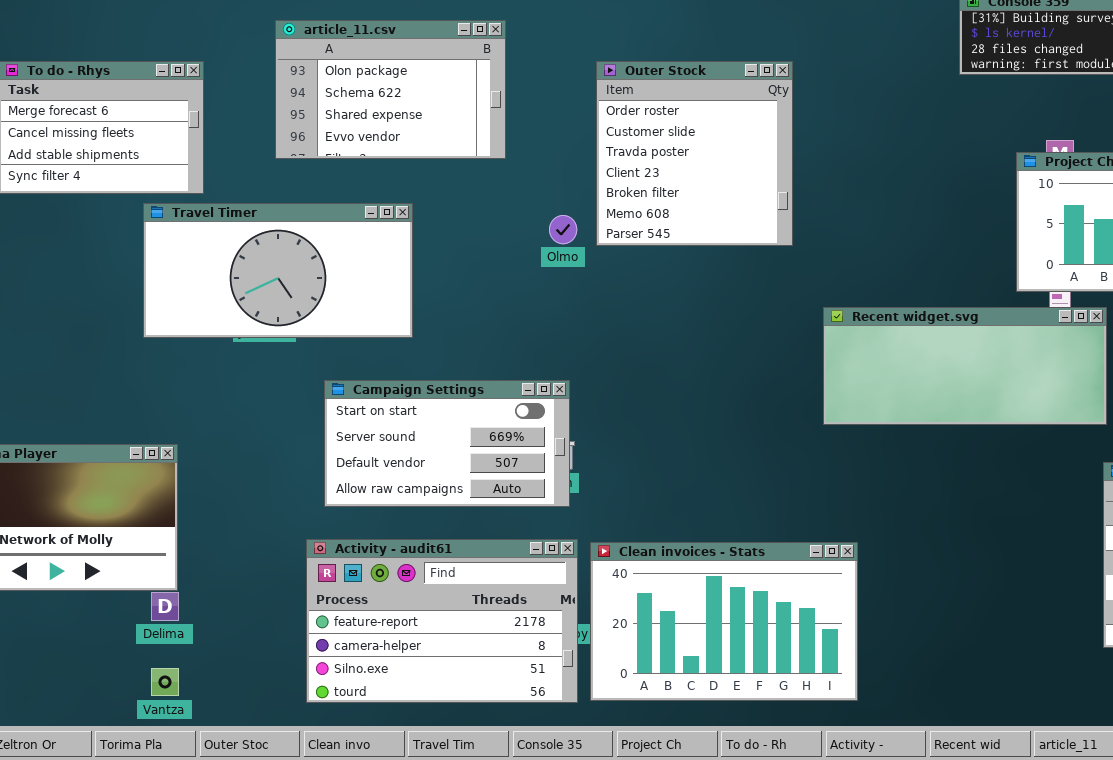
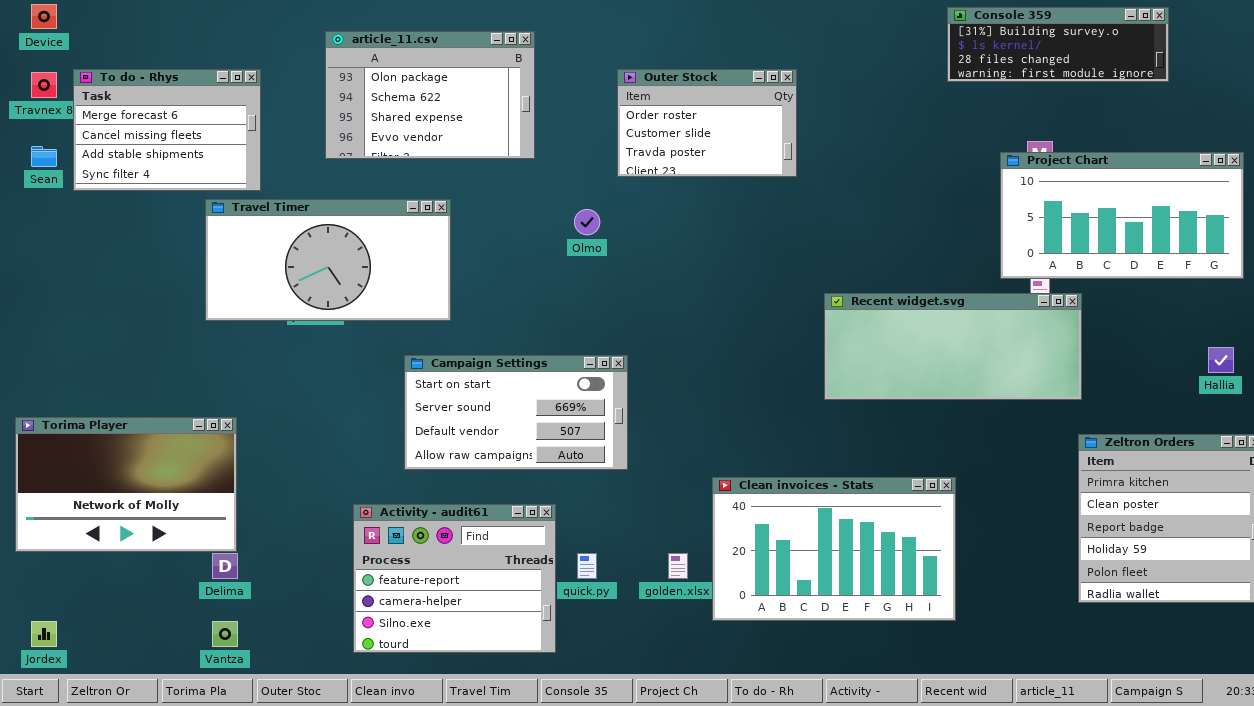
Outer Stock: [596,61,793,246] -> [617,69,797,177], resized
Campaign Settings: [324,380,570,507] -> [404,355,628,470], moved
Activity - audit61: [306,539,578,703] -> [353,504,556,653], resized
Clean invoices - Stats: [590,542,858,701] -> [712,477,956,621], moved

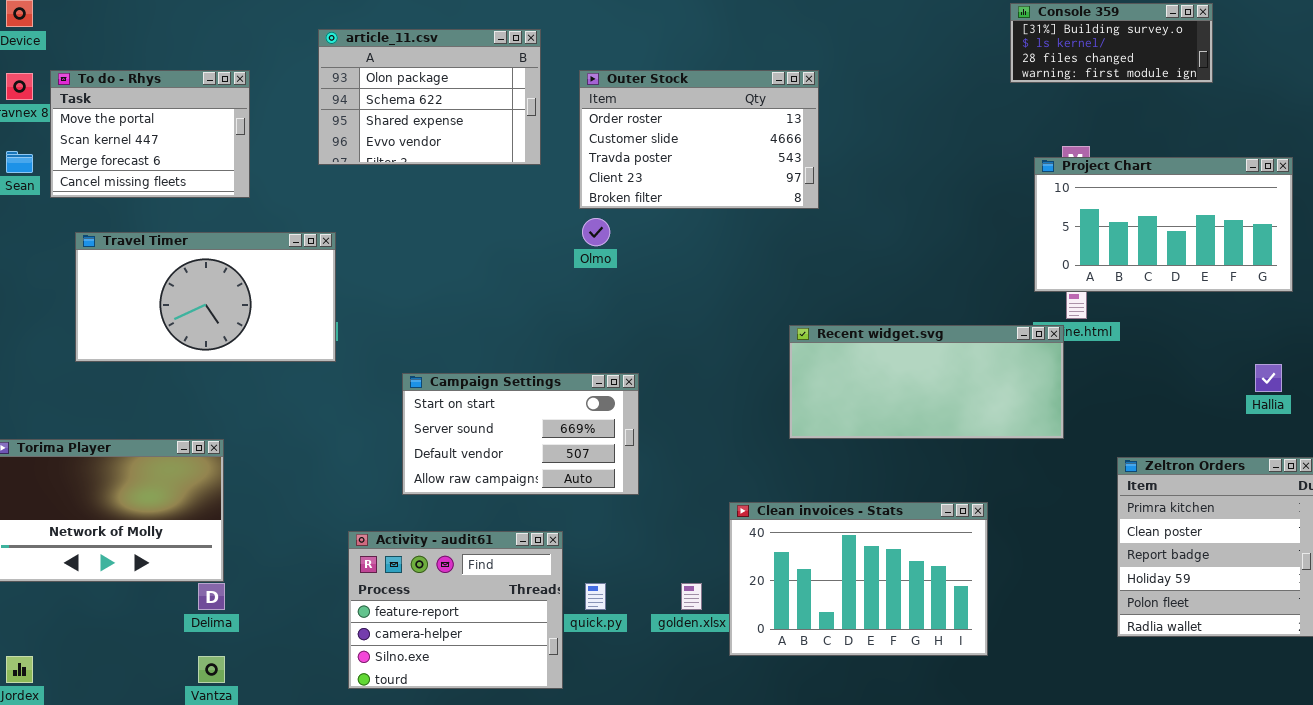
Console 359: [947,7,1169,82] -> [1010,3,1213,83], resized
To do - Rhys: [73,69,261,191] -> [50,70,250,198], scrolled up 2 rows
Outer Stock: [617,69,797,177] -> [579,70,819,209], resized
Travel Timer: [205,199,451,321] -> [75,232,336,362], moved
Recent widget.svg: [824,293,1082,400] -> [789,325,1064,439], moved

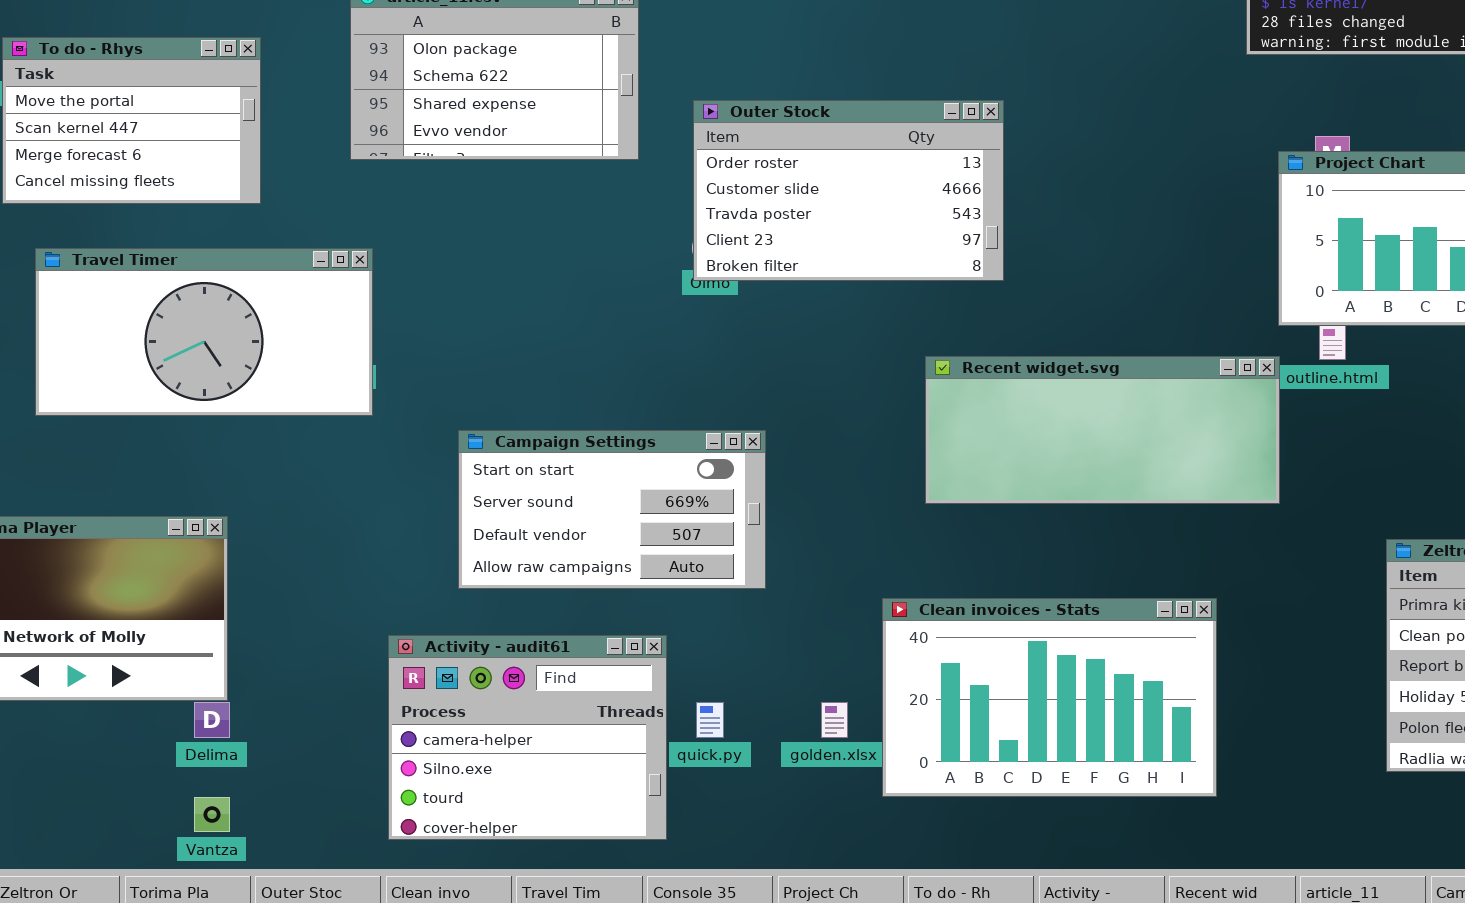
Outer Stock: [579,70,819,209] -> [693,100,1004,281], moved
Recent widget.svg: [789,325,1064,439] -> [925,356,1280,504], moved
Activity - audit61: [348,531,563,689] -> [388,635,667,840], scrolled down 1 row

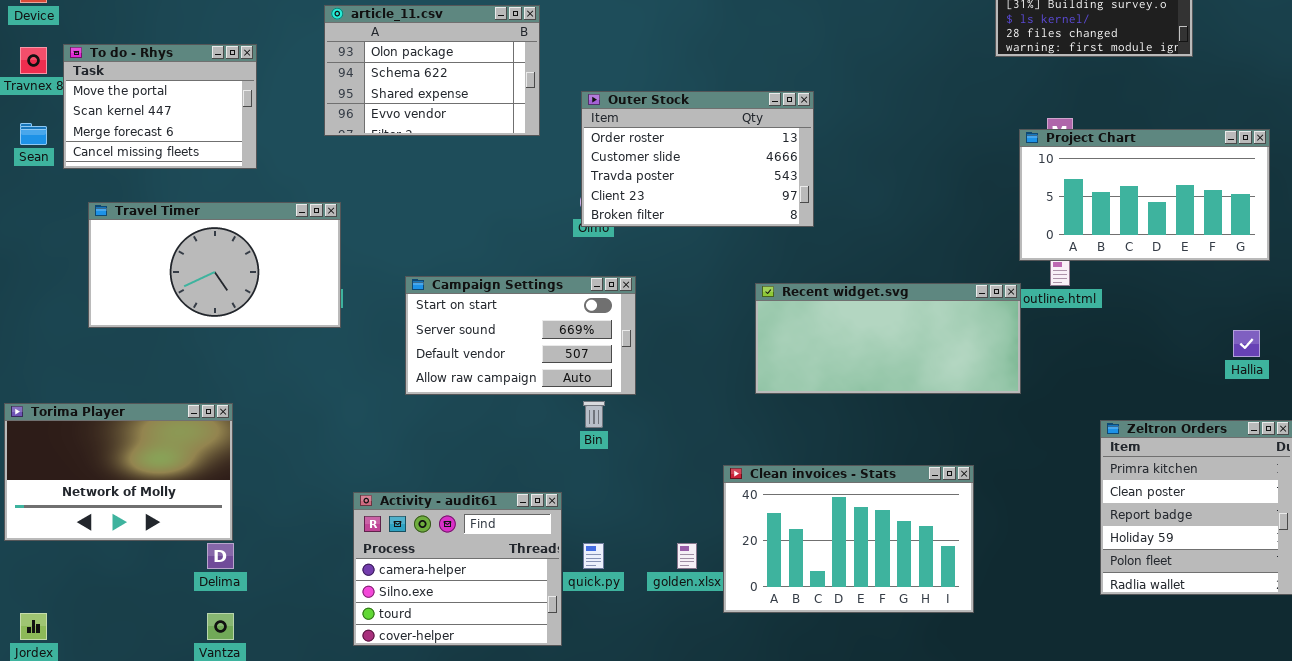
Campaign Settings: [458,430,766,589] -> [405,276,636,395], moved

